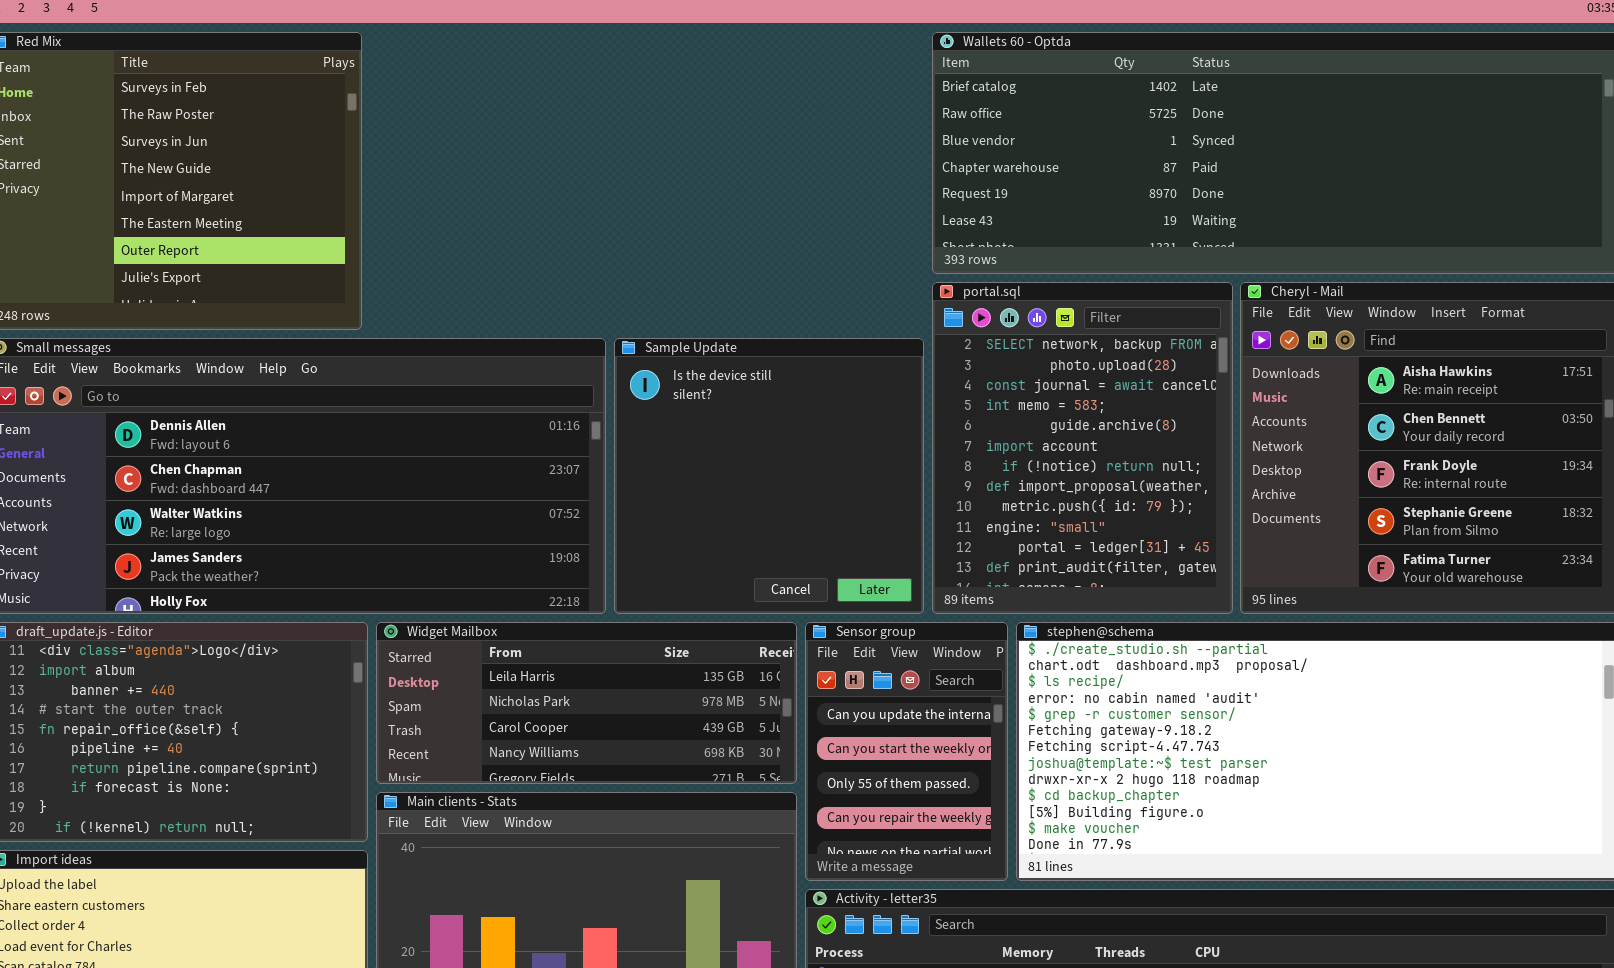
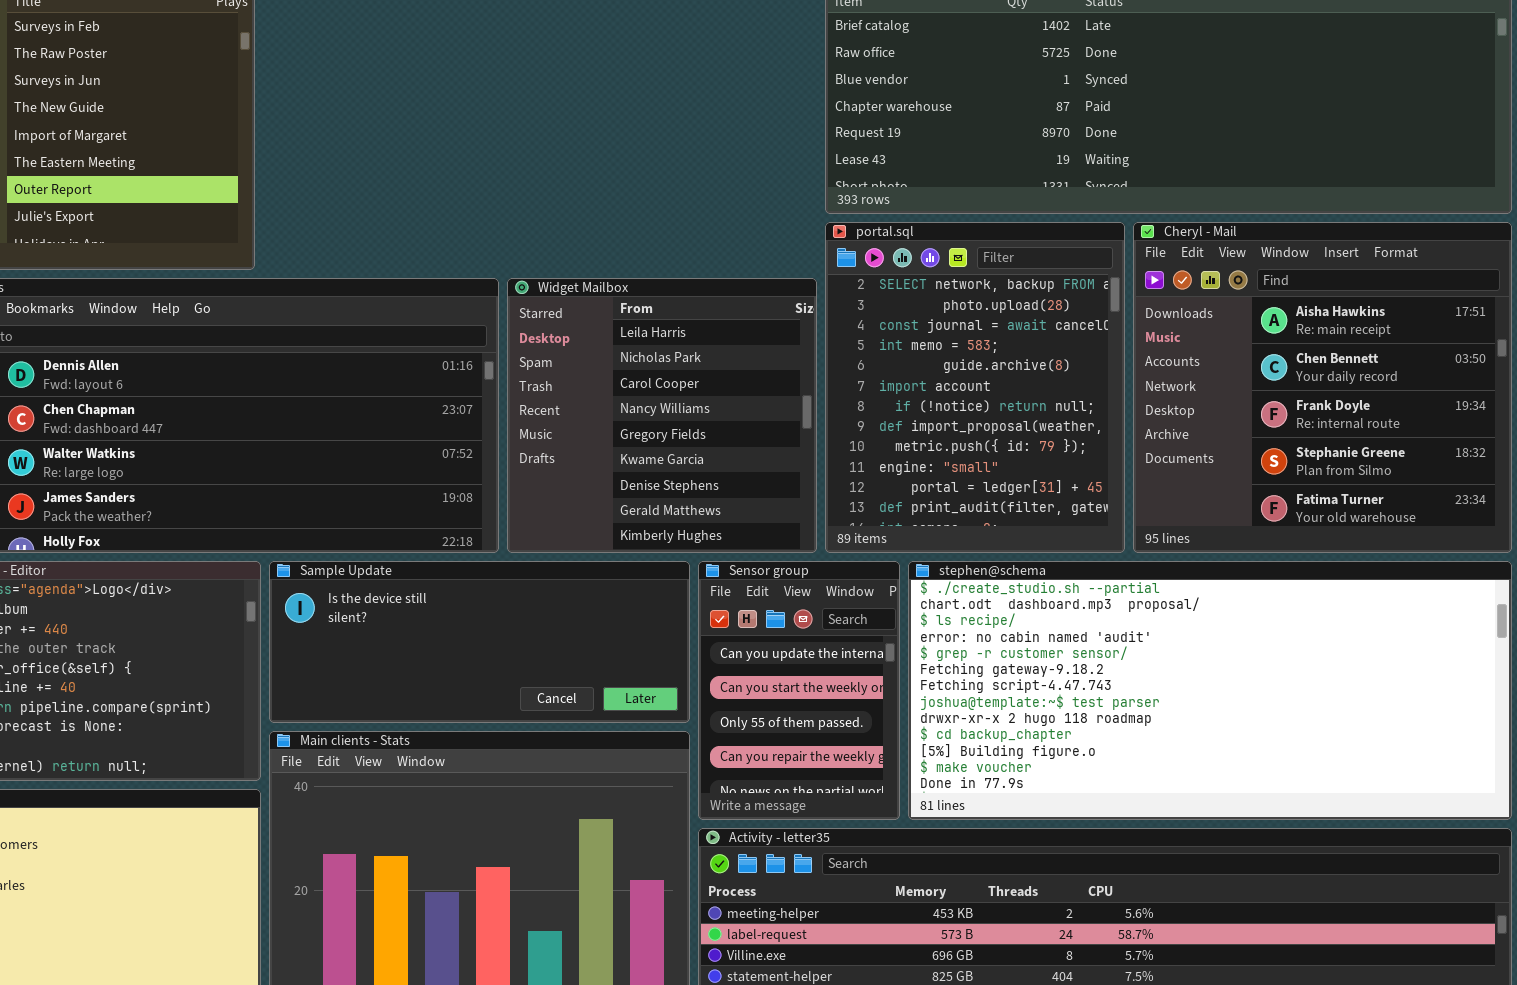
Sample Update: [614,338,924,614] -> [269,561,690,723], moved, resized
Widget Mailbox: [376,622,797,784] -> [507,278,817,553], moved, resized

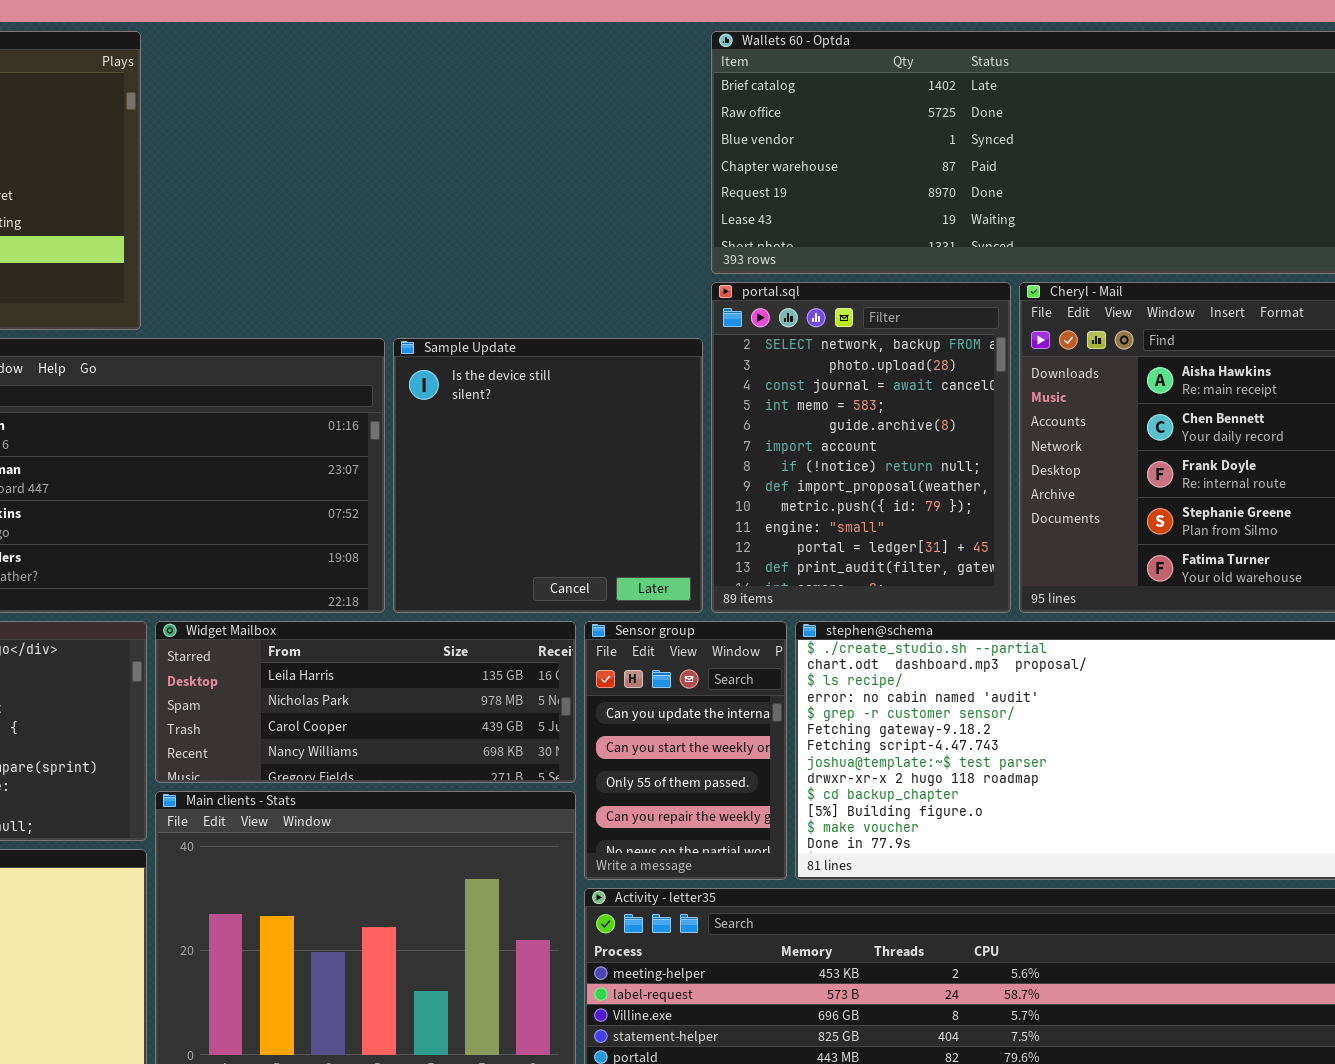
Widget Mailbox: [507,278,817,553] -> [155,621,576,783], moved, resized
Sample Update: [269,561,690,723] -> [393,338,703,613], moved, resized

